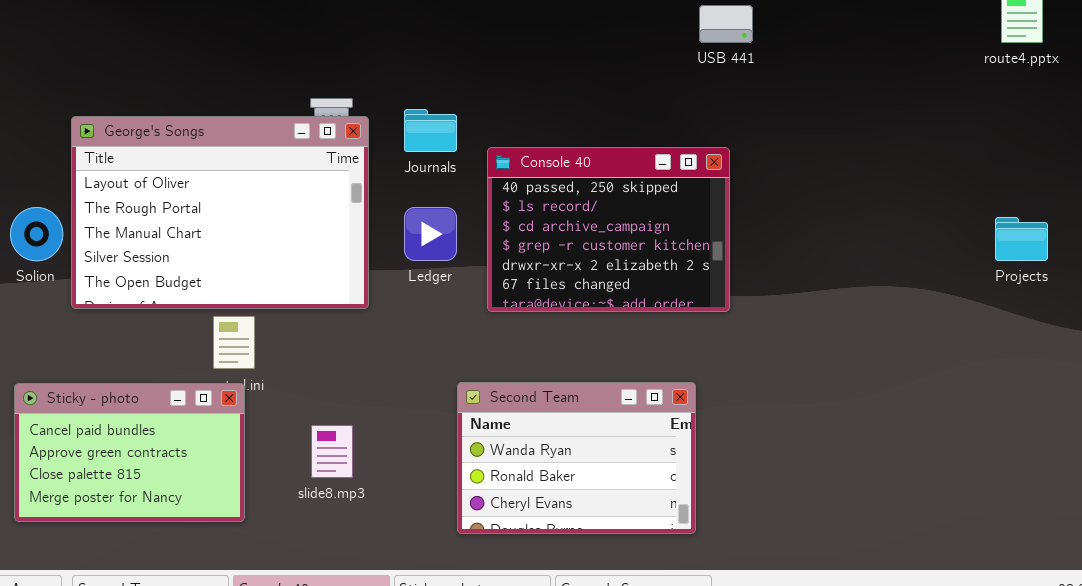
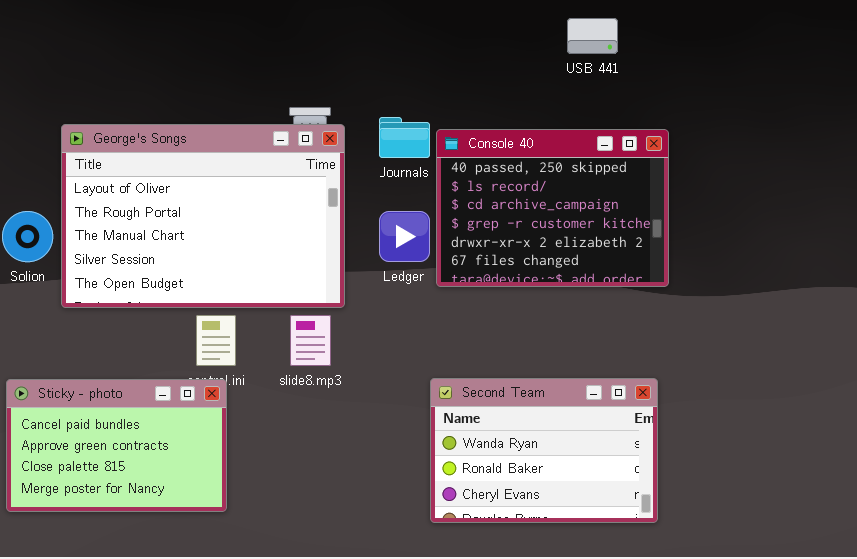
USB 441: [699,5,753,43] -> [567,18,618,54], moved
Console 40: [487,147,730,312] -> [436,129,669,287], moved
slide8.mp3: [311,425,353,478] -> [290,315,331,366], moved

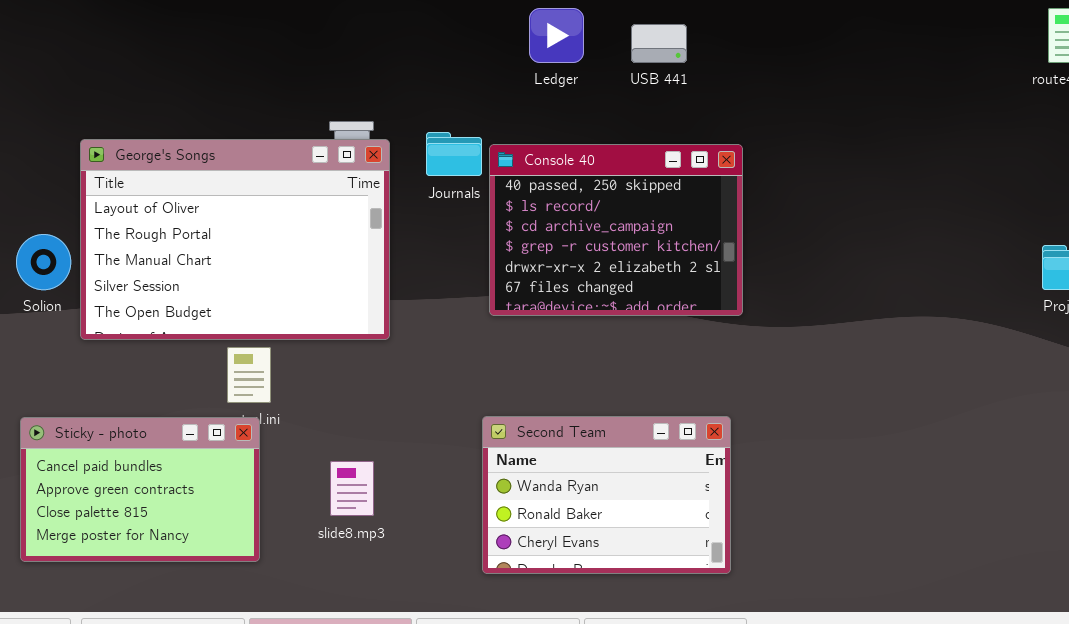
Ledger: [379,211,430,262] -> [529,8,584,63], moved
slide8.mp3: [290,315,331,366] -> [330,461,374,516], moved

